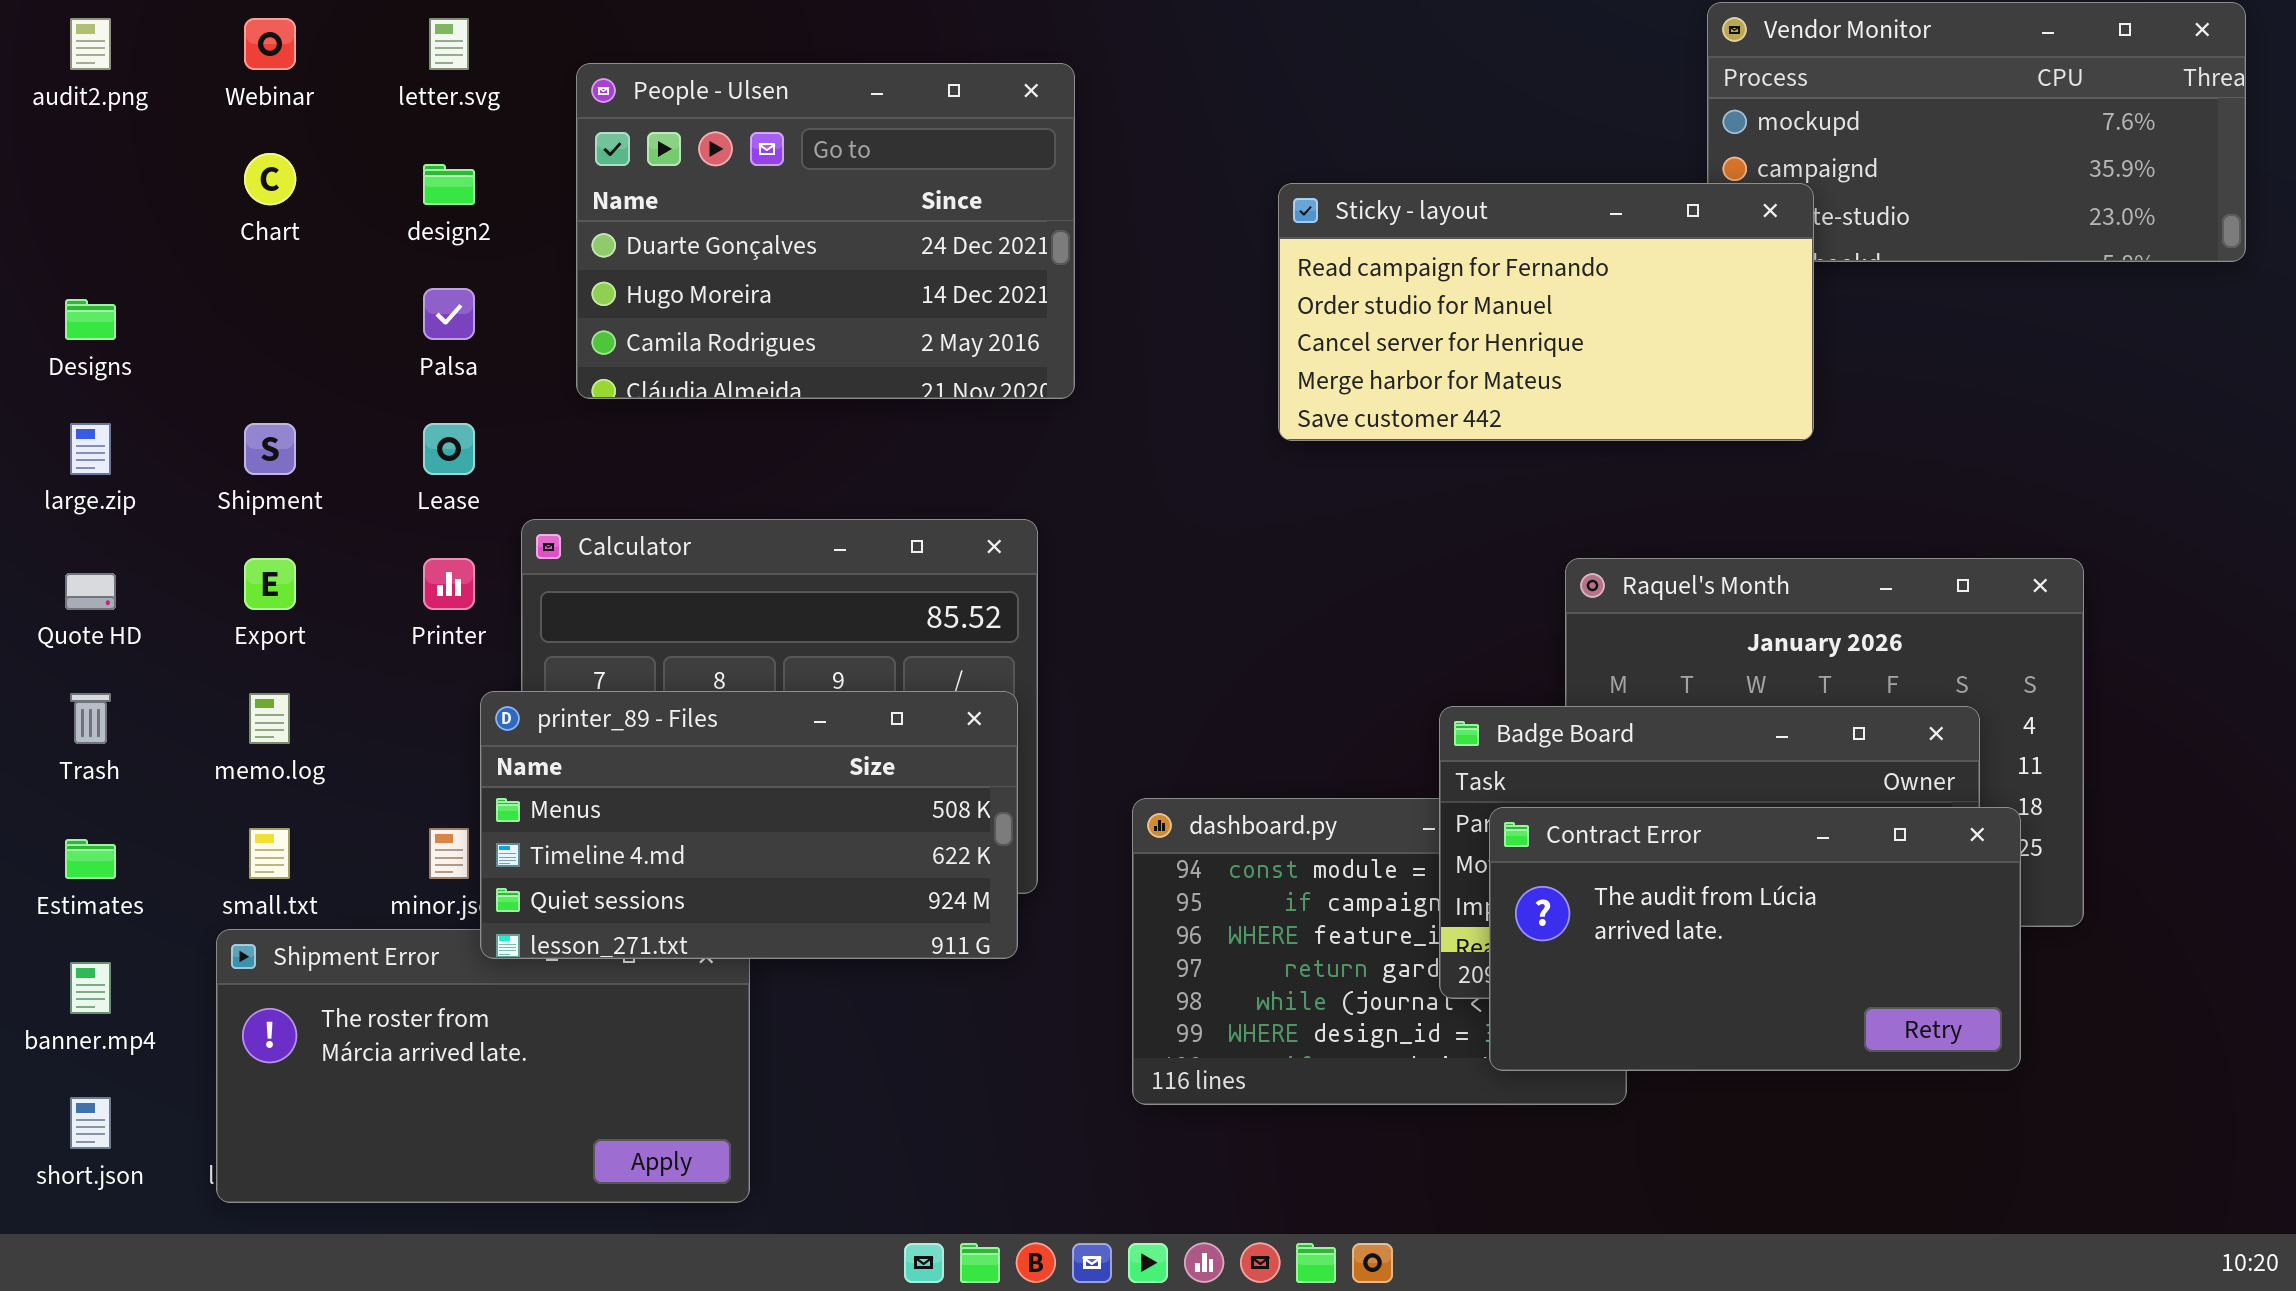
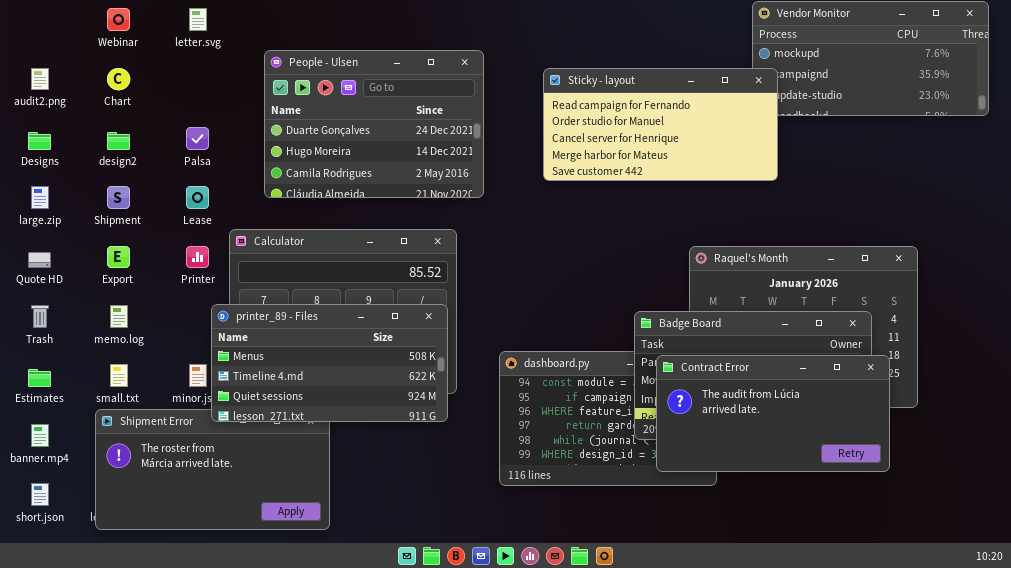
audit2.png: [70,18,111,70] -> [31,68,49,90], moved
People - Ulsen: [576,63,1075,399] -> [264,50,484,198], moved
design2: [423,164,475,205] -> [107,132,130,150], moved
Sticky - layout: [1278,183,1814,441] -> [543,68,778,181], moved

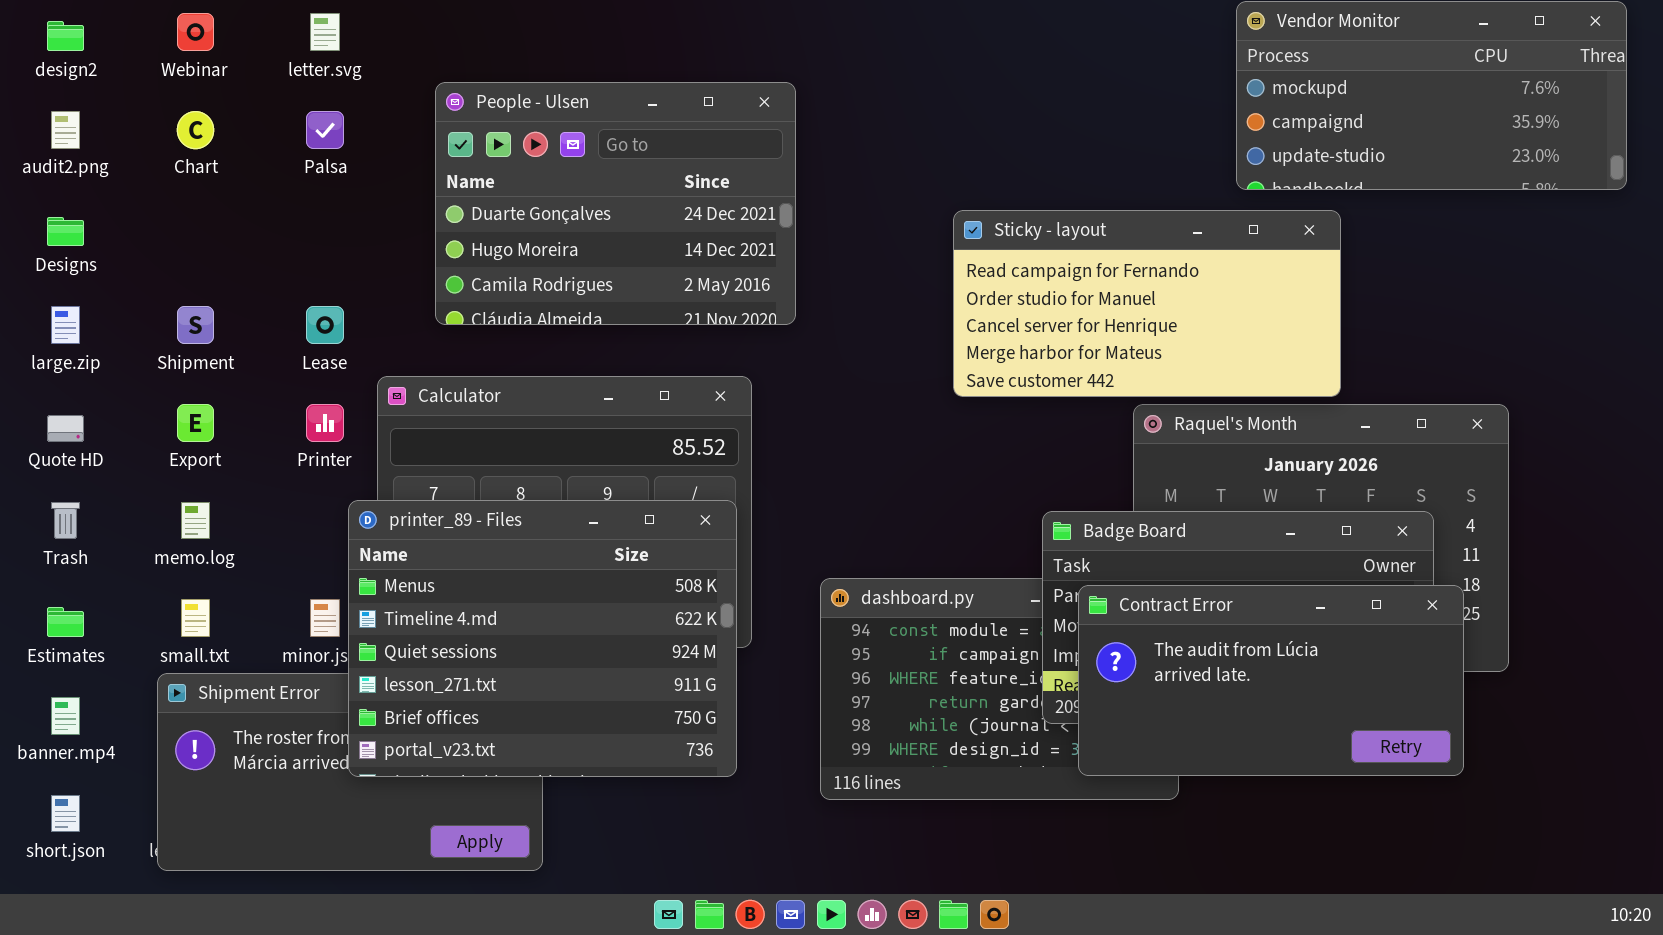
Sticky - layout: [543,68,778,181] -> [953,210,1341,397], moved
Palsa: [186,127,209,150] -> [306,111,344,149], moved
design2: [107,132,130,150] -> [47,21,84,51], moved
printer_89 - Files: [211,304,448,422] -> [348,500,737,777], resized

